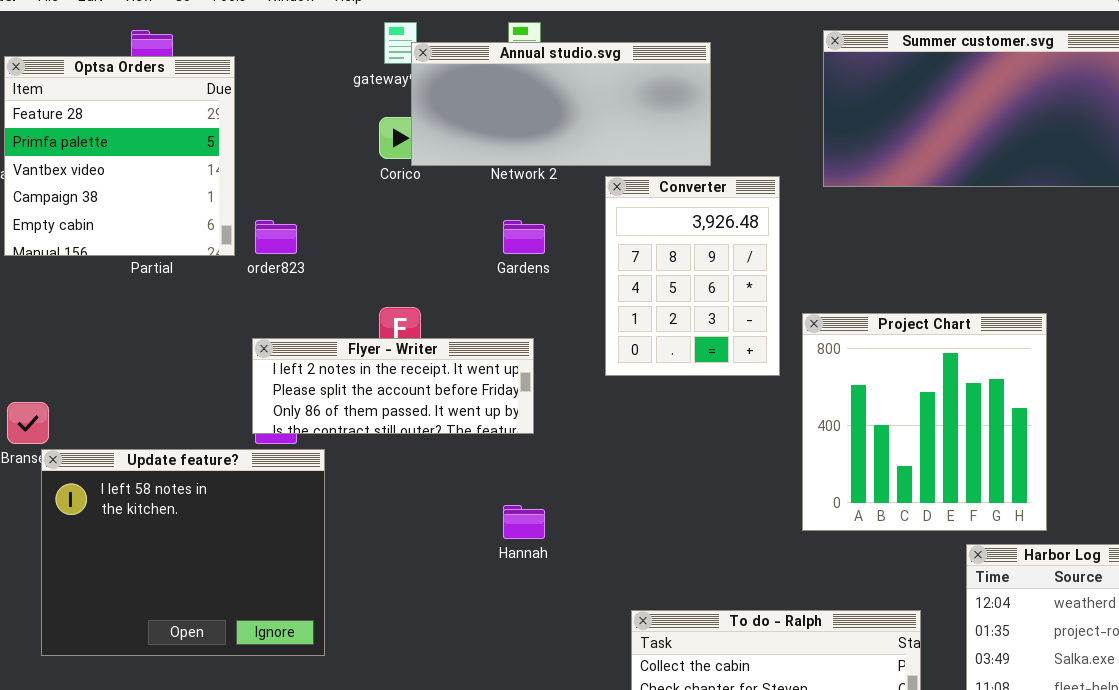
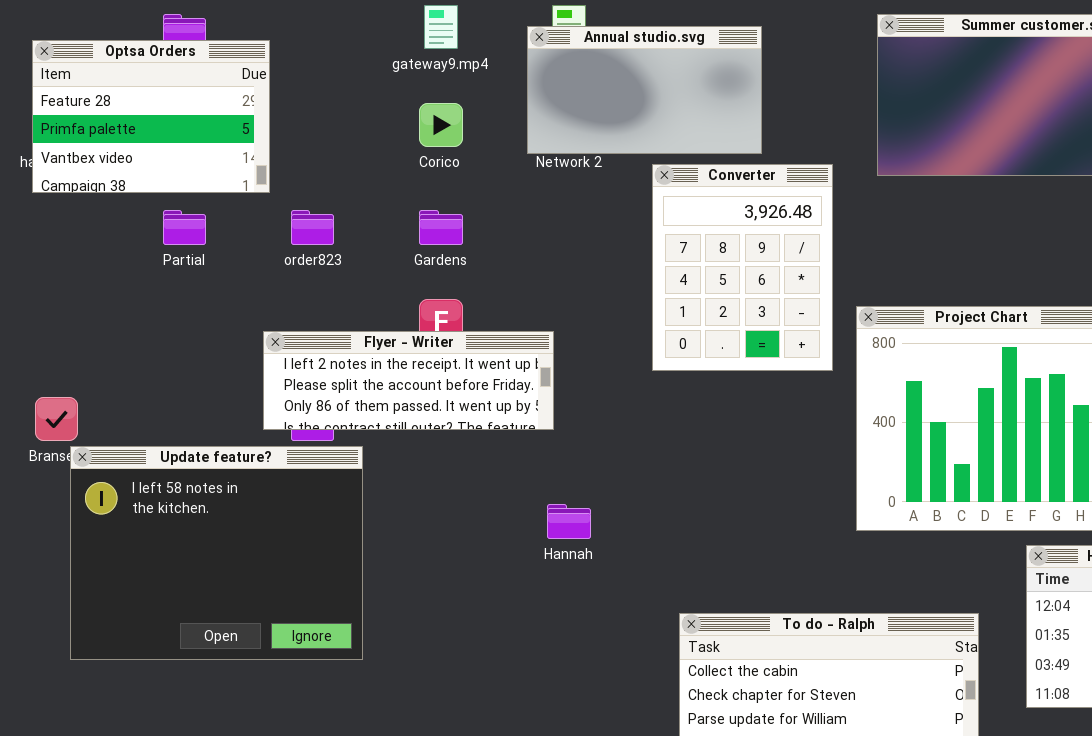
Annual studio.svg: [411,42,711,166] -> [527,26,762,154], resized
Optsa Orders: [4,56,235,256] -> [32,40,270,193], resized
Gardens: [503,220,545,254] -> [419,210,463,245], moved
Flyer - Writer: [252,338,534,434] -> [263,331,554,430], moved

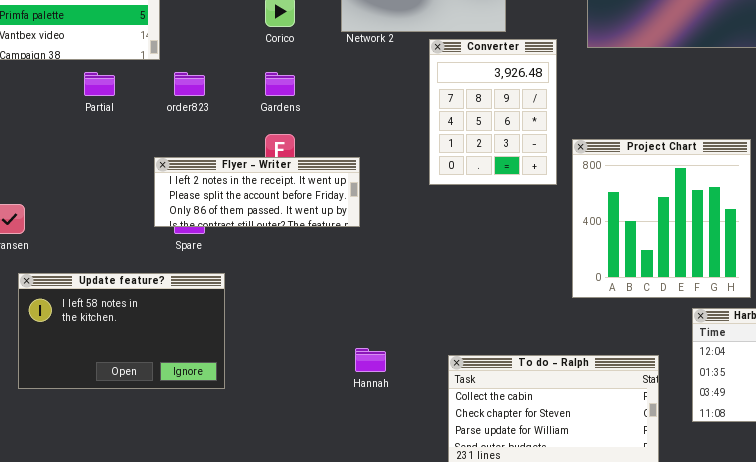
Update feature?: [70,446,363,660] -> [18,273,225,389], resized
Hannah: [547,504,591,539] -> [355,348,386,372], moved

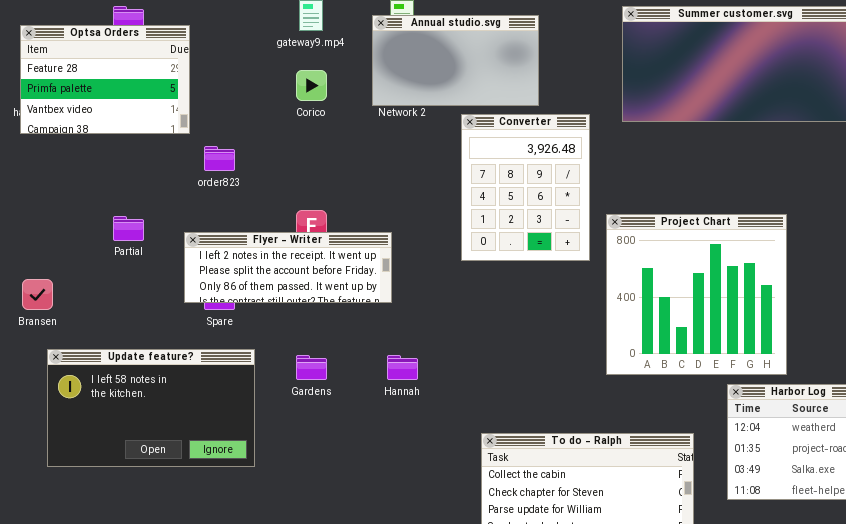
Partial: [84,72,115,96] -> [113,216,144,241], moved
Gardens: [265,72,295,96] -> [296,355,327,380], moved
Hannah: [355,348,386,372] -> [387,355,418,380], moved

